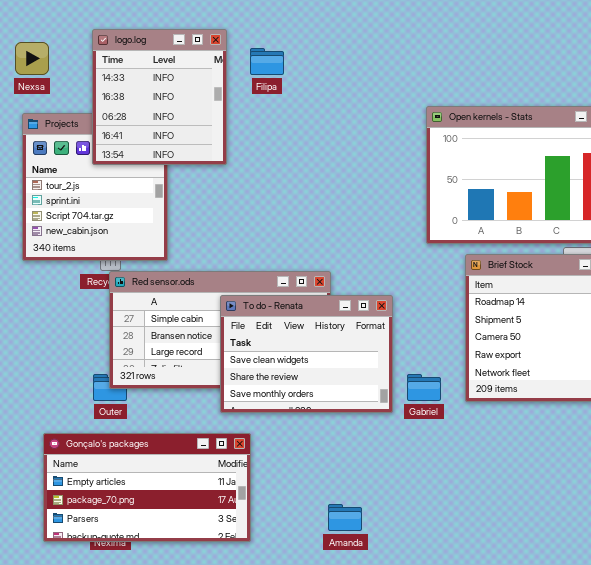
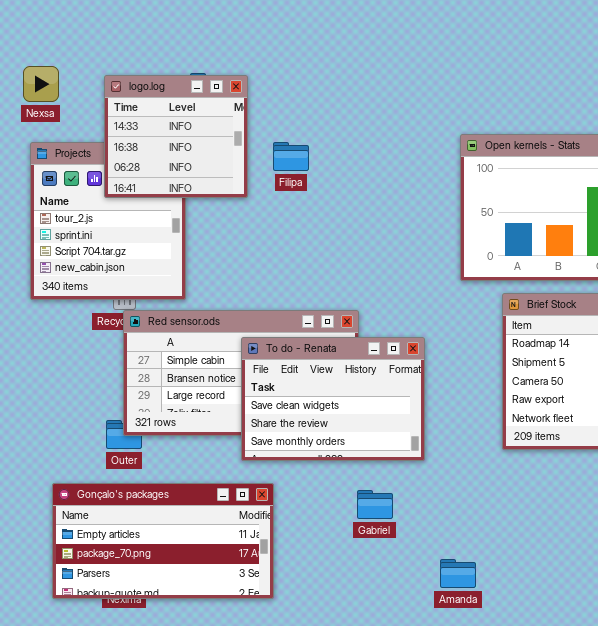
logo.log: [92,29,227,165] -> [104,75,248,198], resized
Filipa: [250,48,284,75] -> [273,142,309,171], moved
Gabriel: [407,374,441,401] -> [357,490,393,519], moved
Amanda: [328,504,362,531] -> [440,559,476,588], moved

